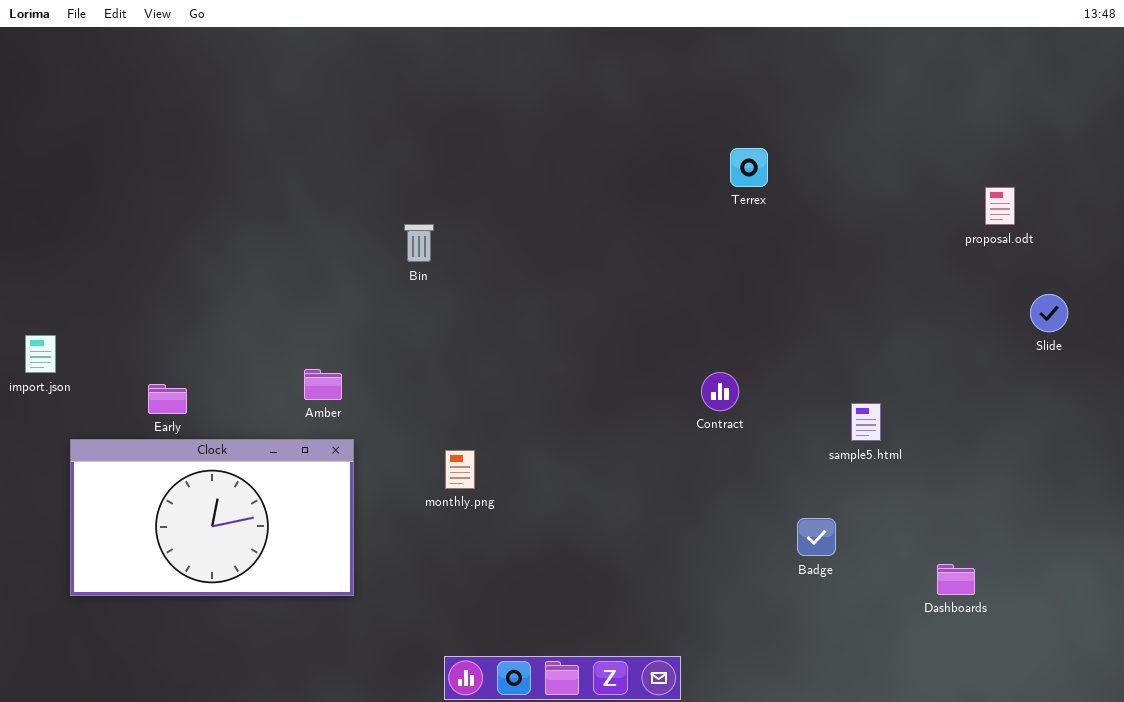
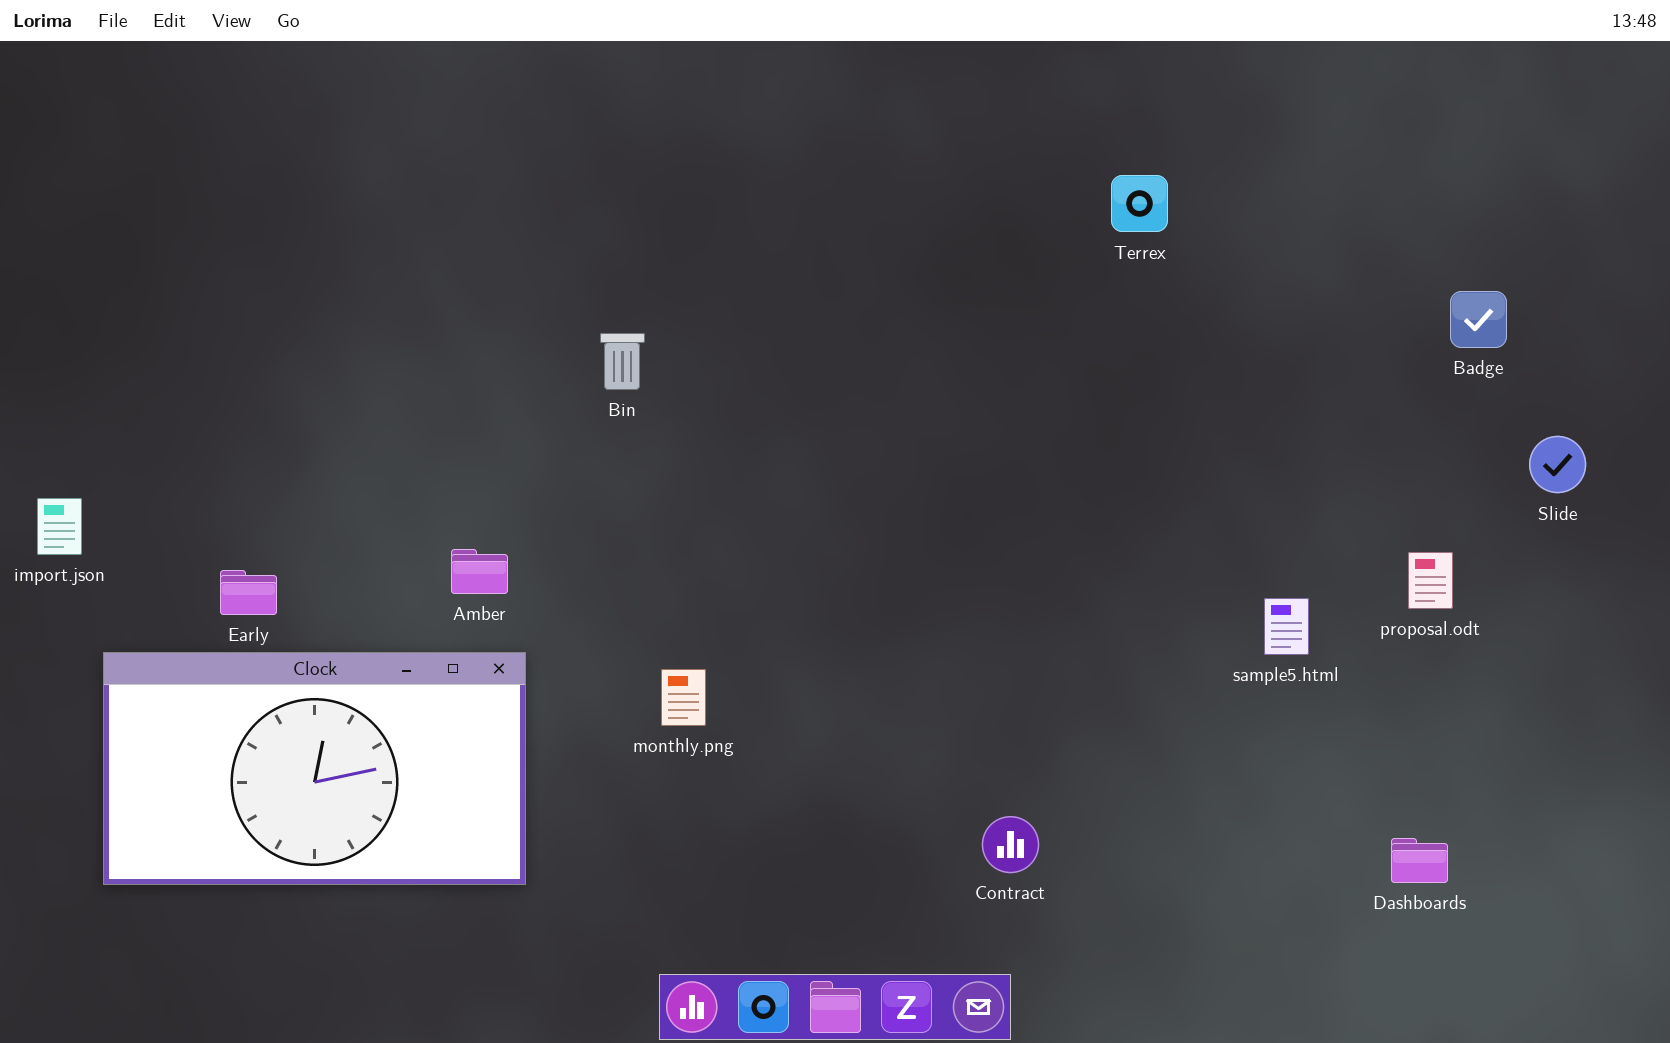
Terrex: [730,148,768,187] -> [1111,175,1168,232], moved
proposal.odt: [985,187,1015,225] -> [1408,552,1453,609], moved
Contract: [701,372,739,411] -> [982,816,1039,873], moved
Badge: [797,518,836,556] -> [1450,291,1507,348], moved

